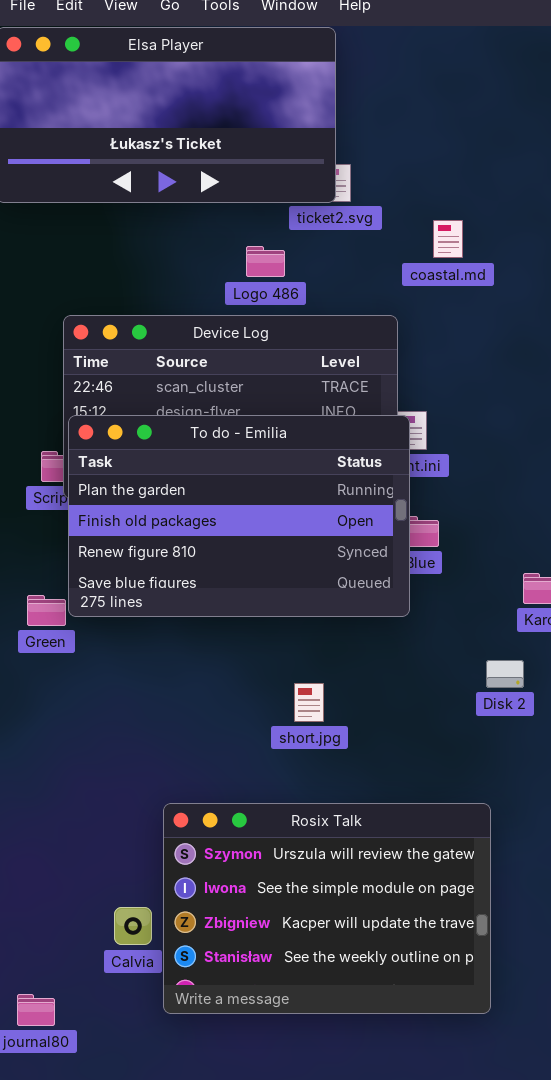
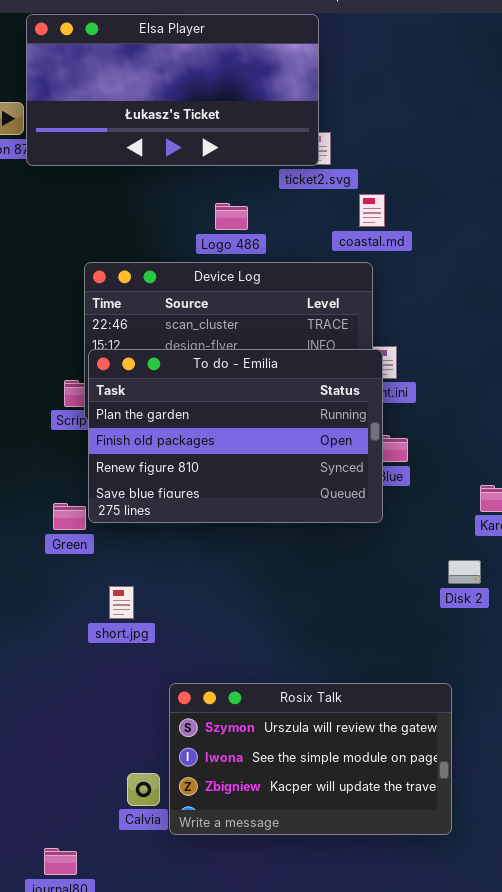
coastal.md: [433,220,463,258] -> [359,194,385,227], moved
Logo 486: [246,246,285,277] -> [215,203,248,230], moved
short.jpg: [294,683,324,722] -> [109,586,134,619], moved
Rosix Talk: [163,803,491,1014] -> [169,683,452,835], resized

